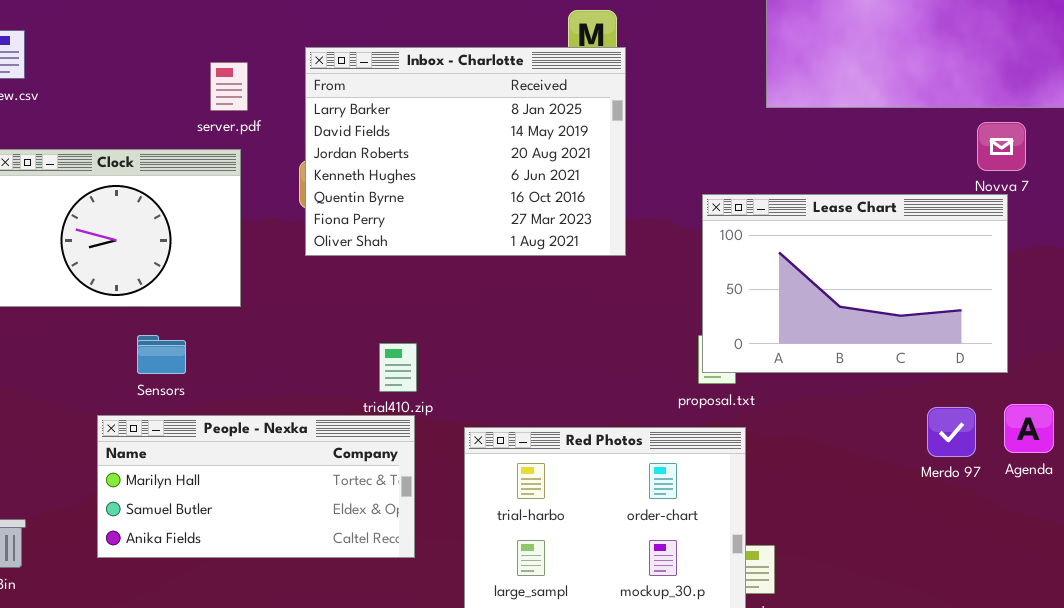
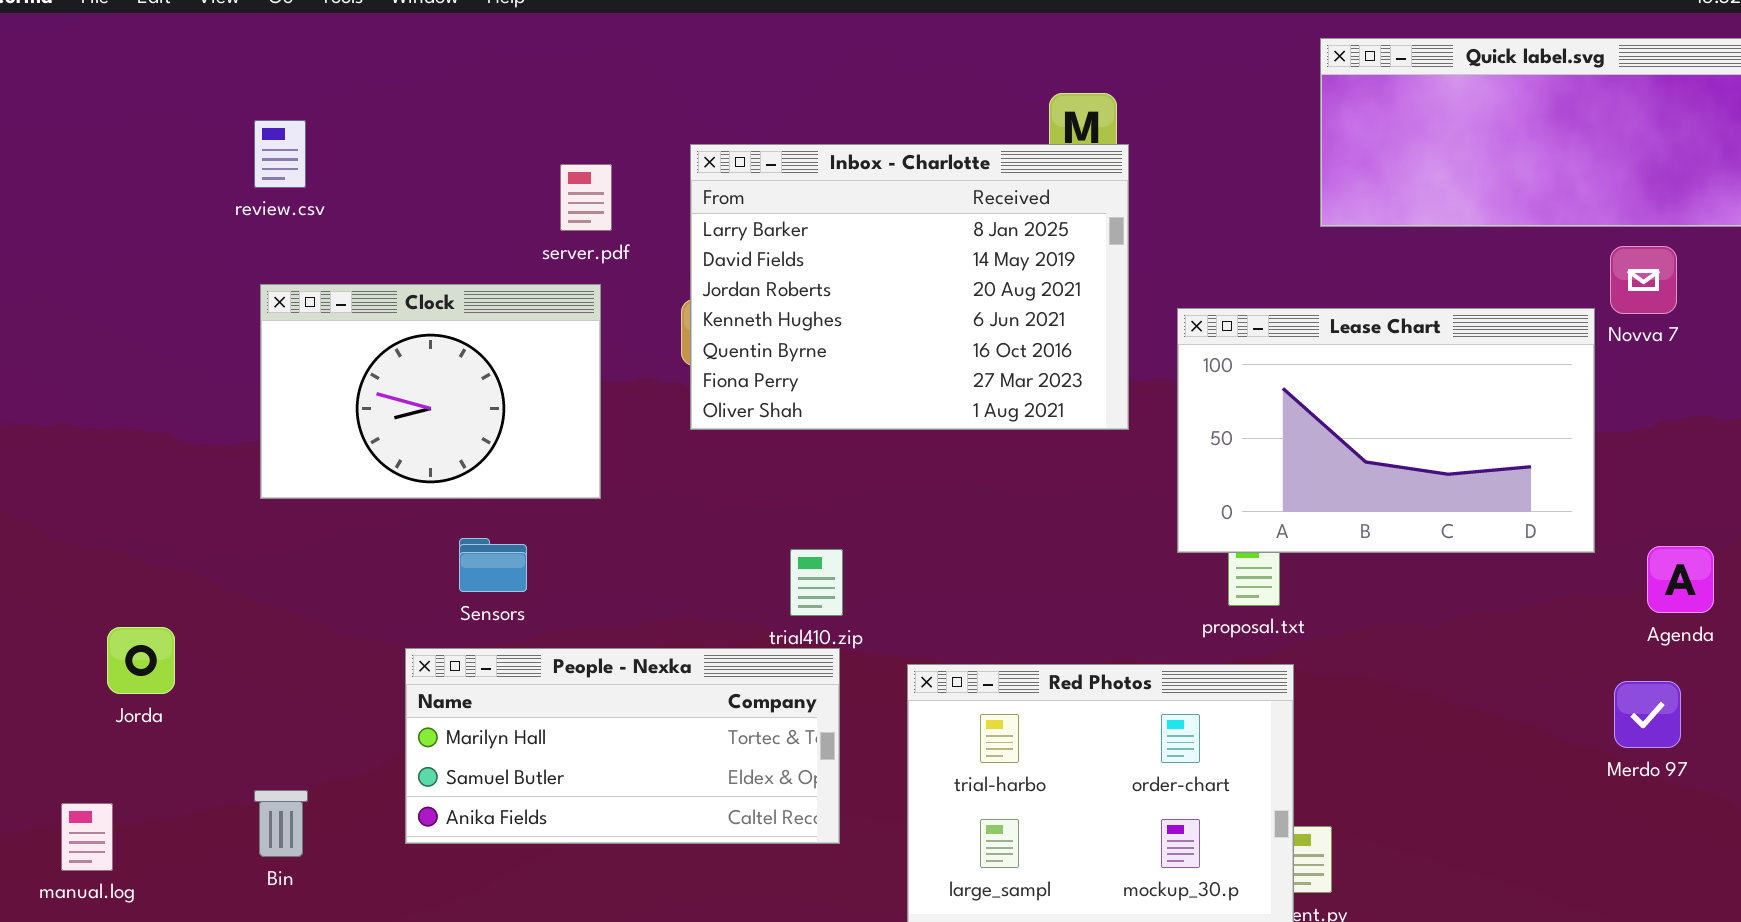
Lease Chart: [702,194,1008,373] -> [1177,308,1595,553], moved
Agenda: [1004,404,1054,453] -> [1647,546,1714,613], moved
Merdo 97: [927,407,976,457] -> [1614,681,1681,748], moved

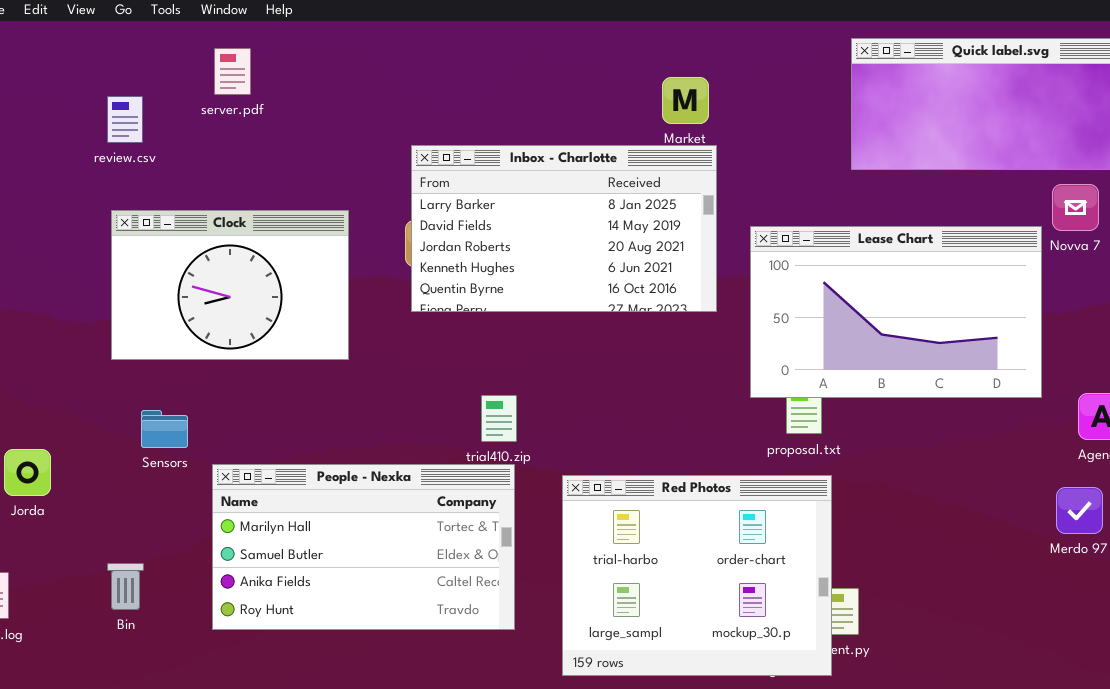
Inbox - Charlotte: [690,144,1129,430] -> [411,145,717,312], resized
server.pdf: [560,164,612,231] -> [214,48,251,95], moved
Sensors: [459,538,527,592] -> [141,410,188,448], moved
People - Nexka: [405,648,840,844] -> [212,464,515,630], resized

